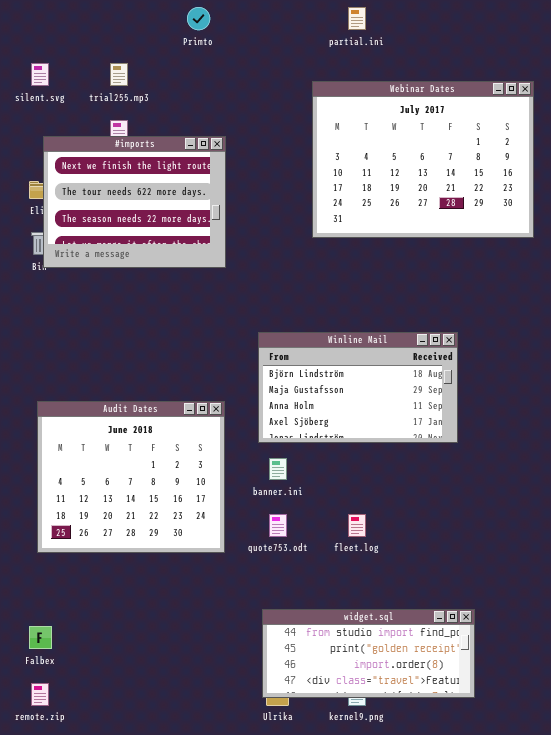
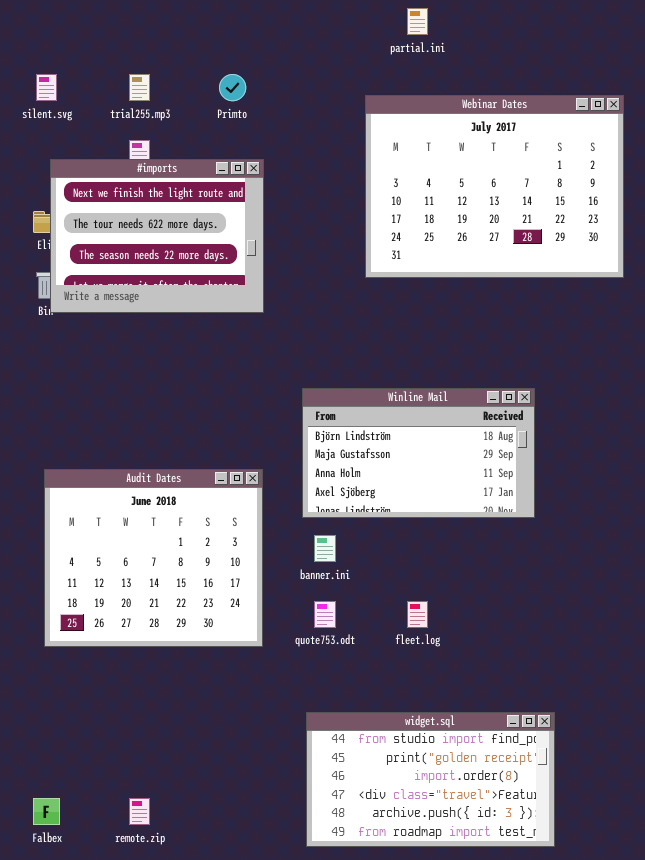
Primto: [187,7,210,30] -> [219,74,246,101], moved
widget.sql: [262,609,475,698] -> [306,712,555,847], resized
Falbex: [29,626,52,649] -> [33,798,60,825], moved
remote.zip: [31,683,49,706] -> [129,798,150,825], moved

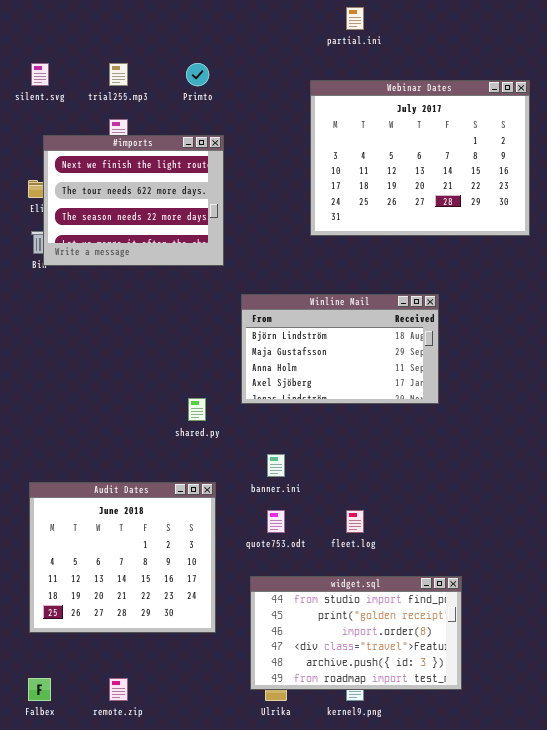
Winline Mail: [302,388,535,518] -> [241,294,439,404], moved
Audit Dates: [44,469,263,647] -> [29,482,216,633], moved
widget.sql: [306,712,555,847] -> [250,576,462,690], moved

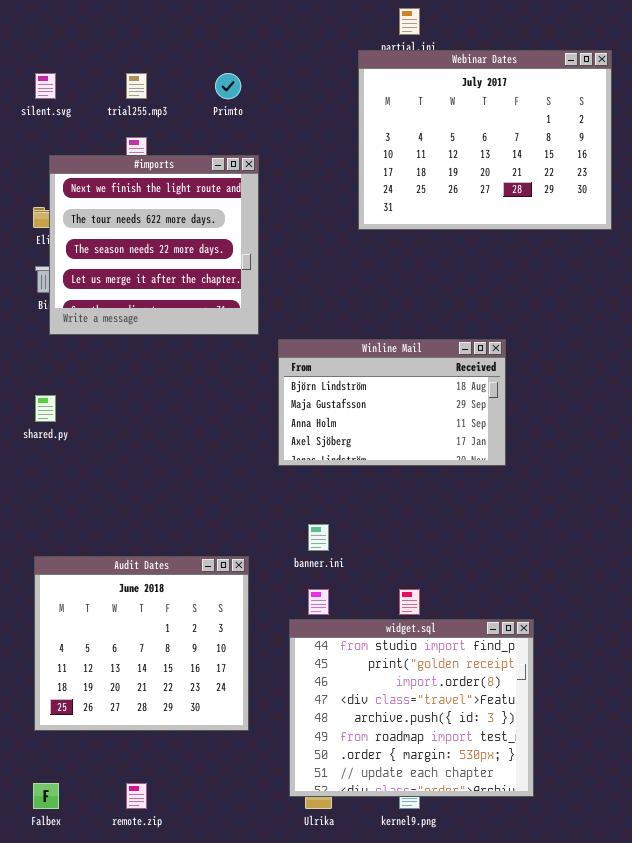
Webinar Dates: [310,80,530,236] -> [358,50,612,230], moved
#imports: [43,135,224,266] -> [49,155,259,335], resized
shared.py: [188,398,206,421] -> [35,395,56,422], moved
widget.sql: [250,576,462,690] -> [289,619,534,797], resized

